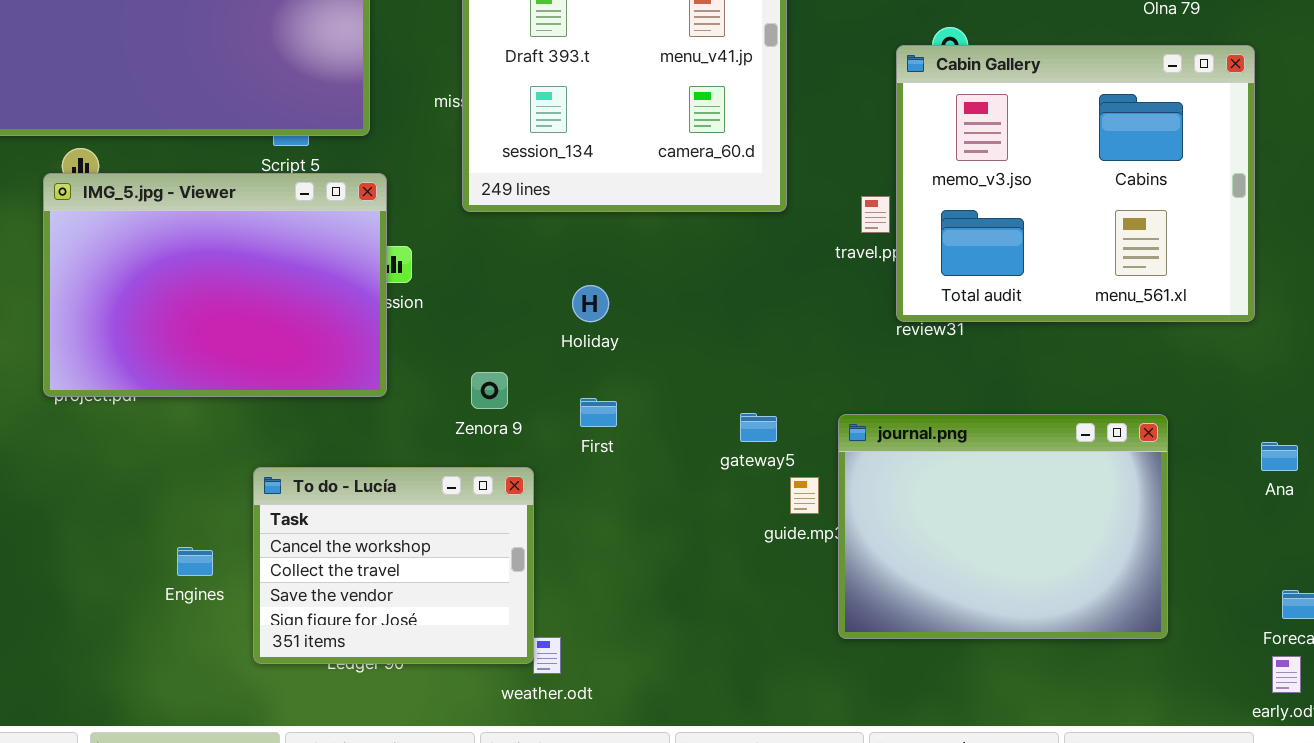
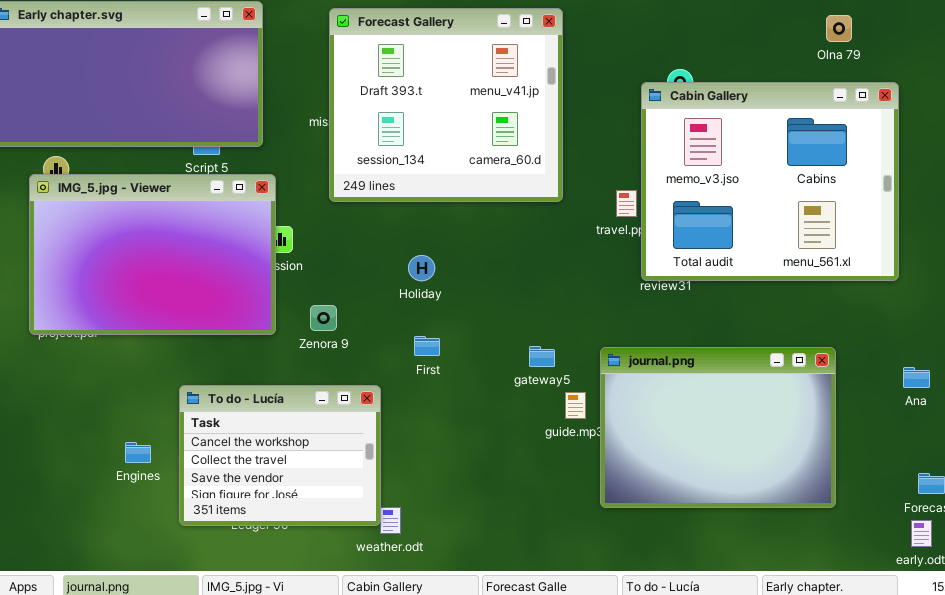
Zenora 9: [471,372,508,409] -> [310,305,337,331], moved

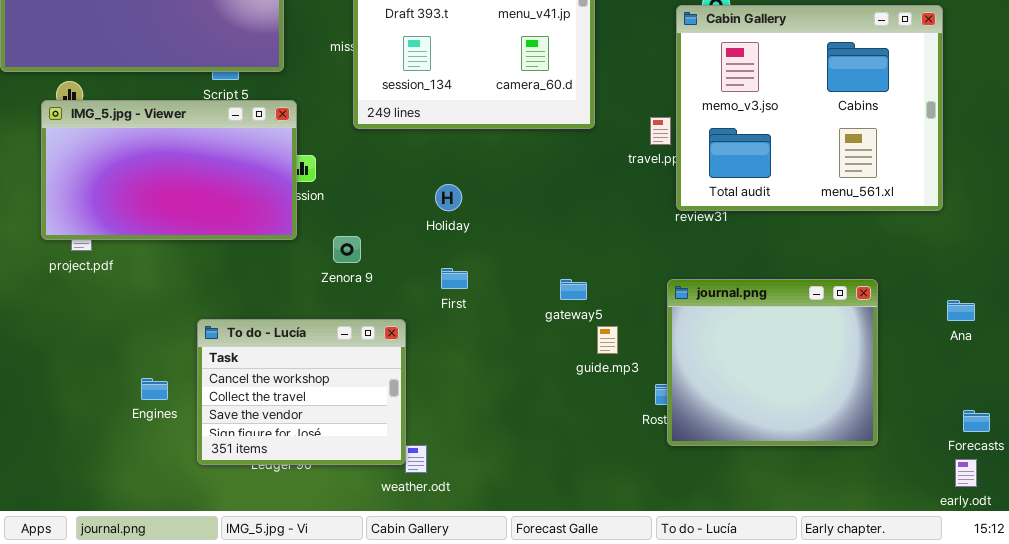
IMG_5.jpg - Viewer: [29,174,276,335] -> [41,100,297,240], resized
journal.png: [600,347,836,508] -> [667,279,878,446], resized

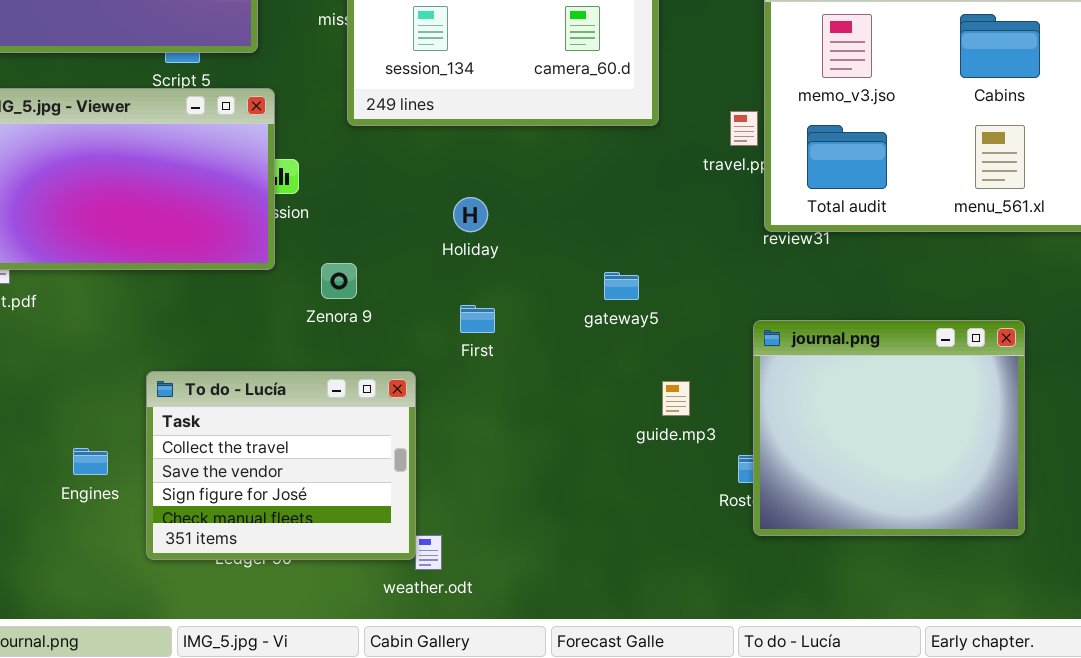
gateway5: [560,279,587,300] -> [604,272,639,300], moved
To do - Lucía: [197,319,406,465] -> [146,371,416,560], scrolled down 1 row

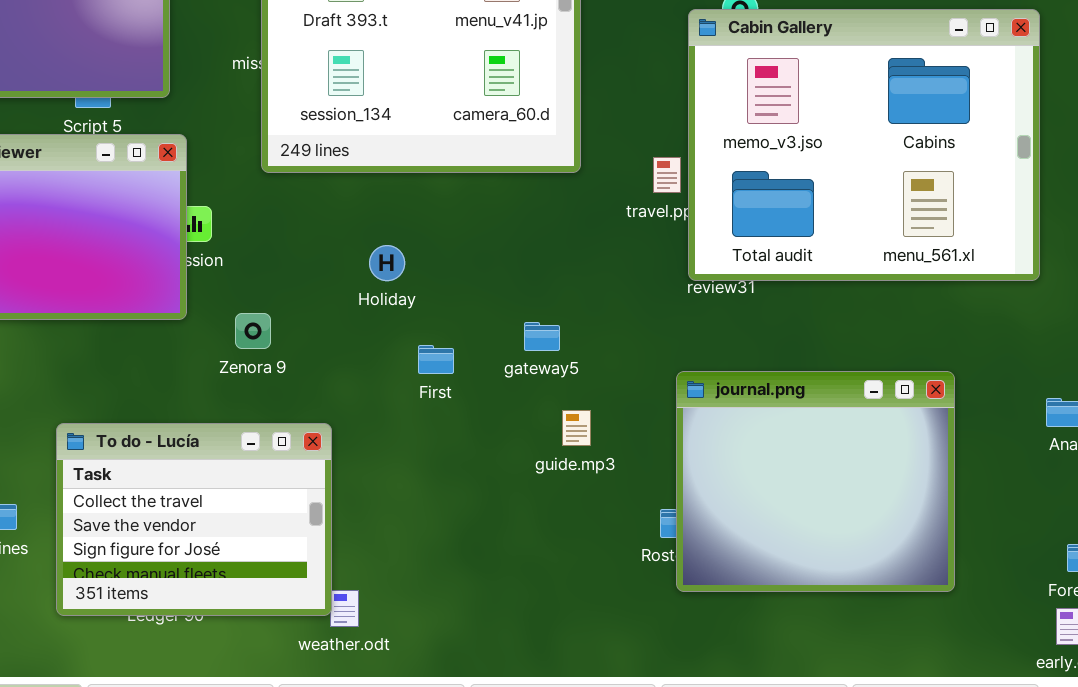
First: [460,305,495,333] -> [418,345,454,374], moved
guide.mp3: [662,381,690,416] -> [562,410,591,446], moved

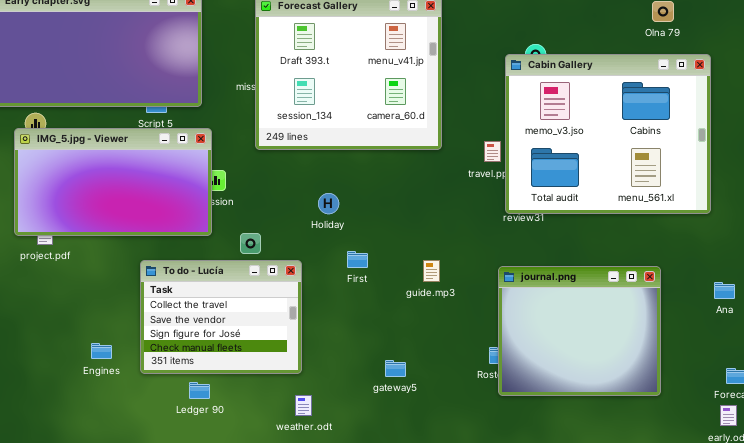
gateway5: [524,322,560,351] -> [385,360,406,377], moved
guide.mp3: [562,410,591,446] -> [423,260,440,282], moved
To do - Lucía: [56,423,332,616] -> [140,260,302,374], moved

